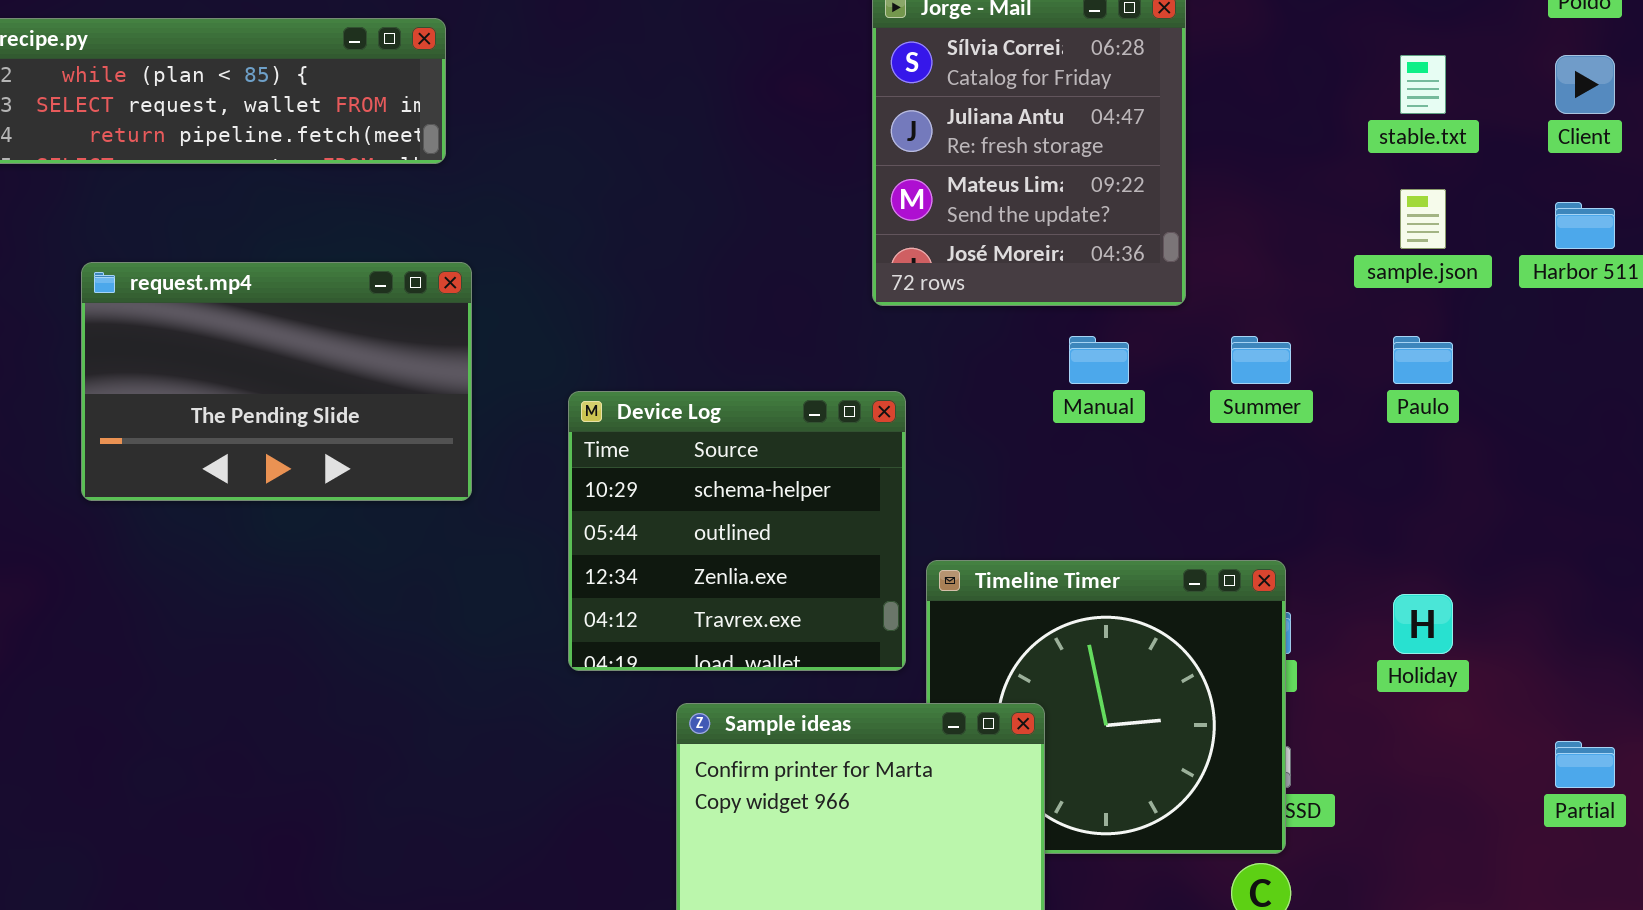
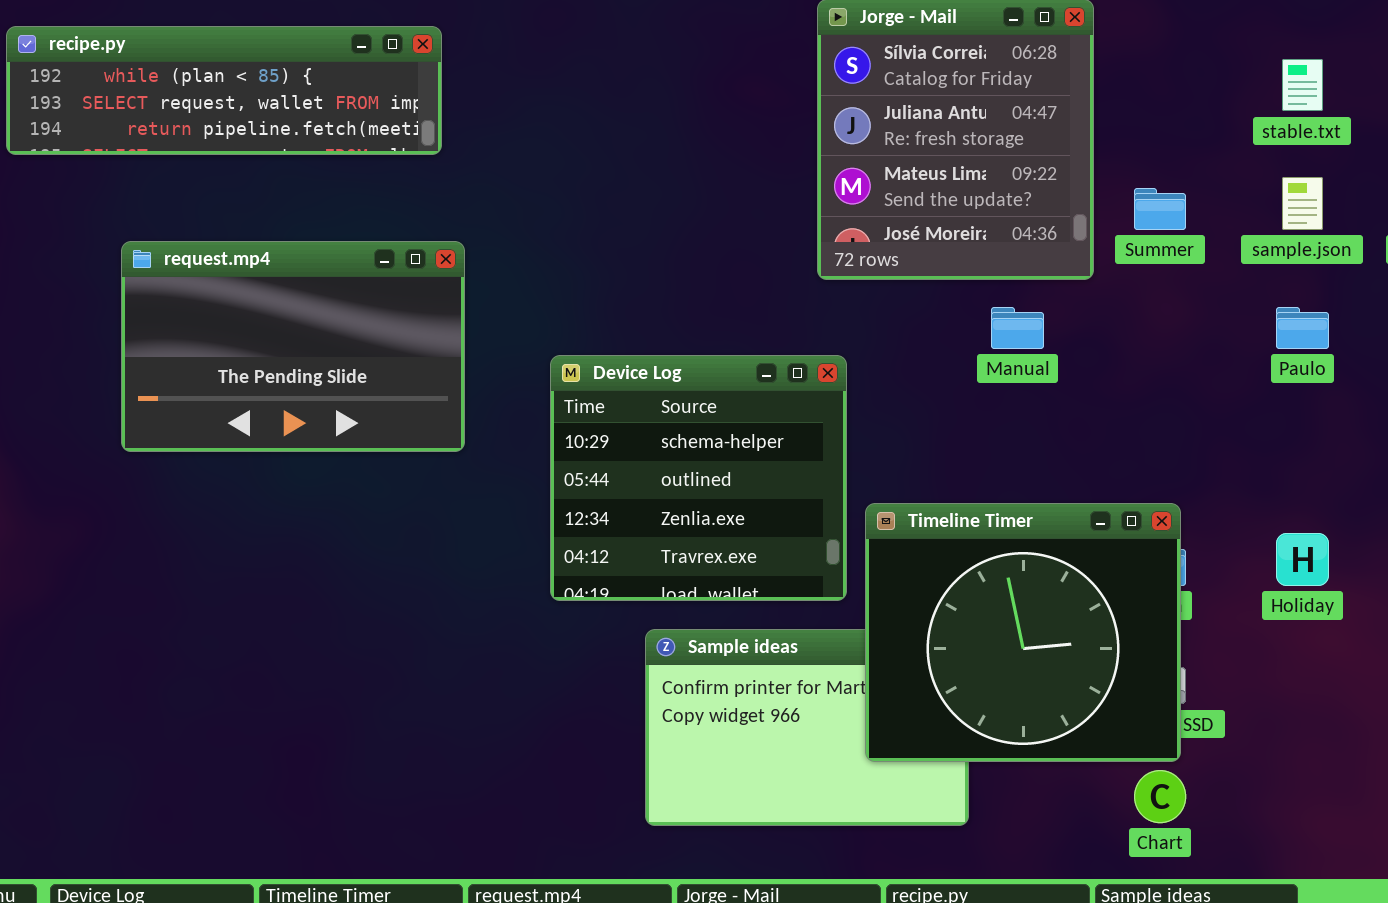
Summer: [1231,336,1291,384] -> [1134,188,1186,230], moved
Timeline Timer: [926,560,1286,854] -> [865,503,1181,762], raised

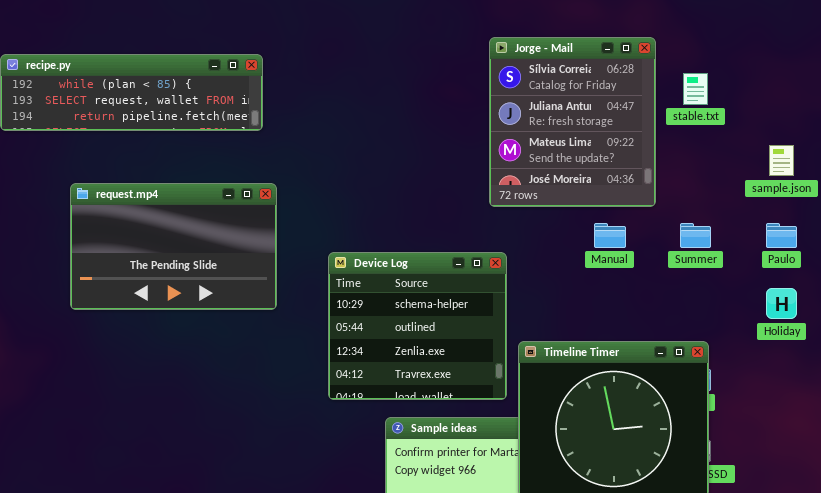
stable.txt: [1282,59,1323,111] -> [683,73,708,105], moved
Summer: [1134,188,1186,230] -> [680,223,711,248], moved
Holiday: [1276,533,1329,586] -> [766,288,797,319], moved

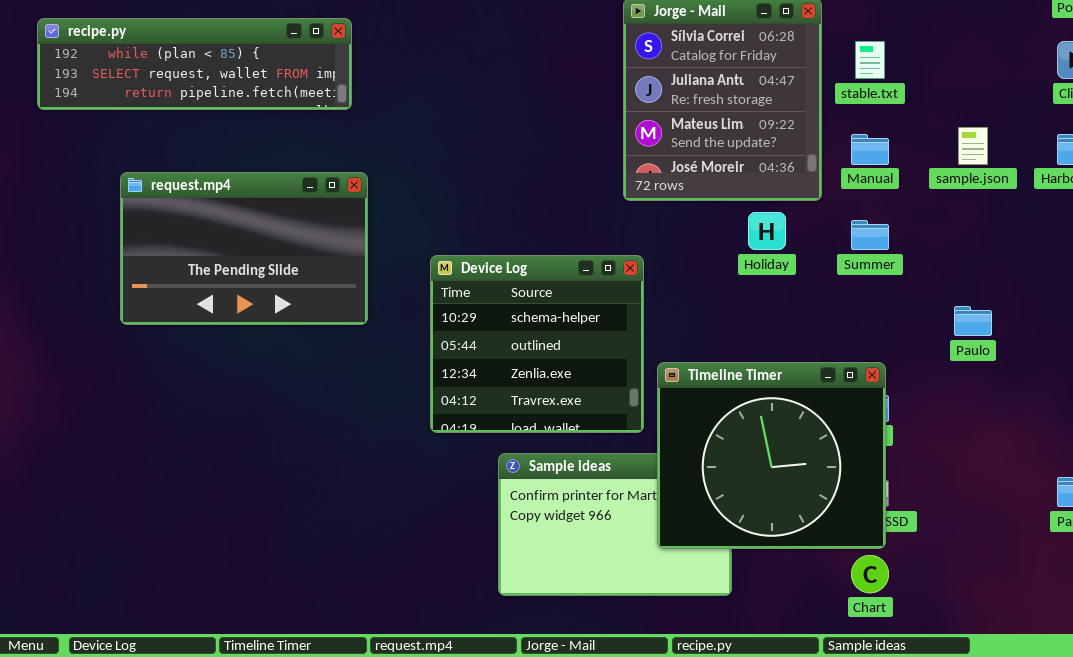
Manual: [594,223,626,248] -> [851,134,889,165], moved
Paulo: [766,223,797,248] -> [954,306,992,336], moved
Holiday: [766,288,797,319] -> [748,212,786,250], moved

